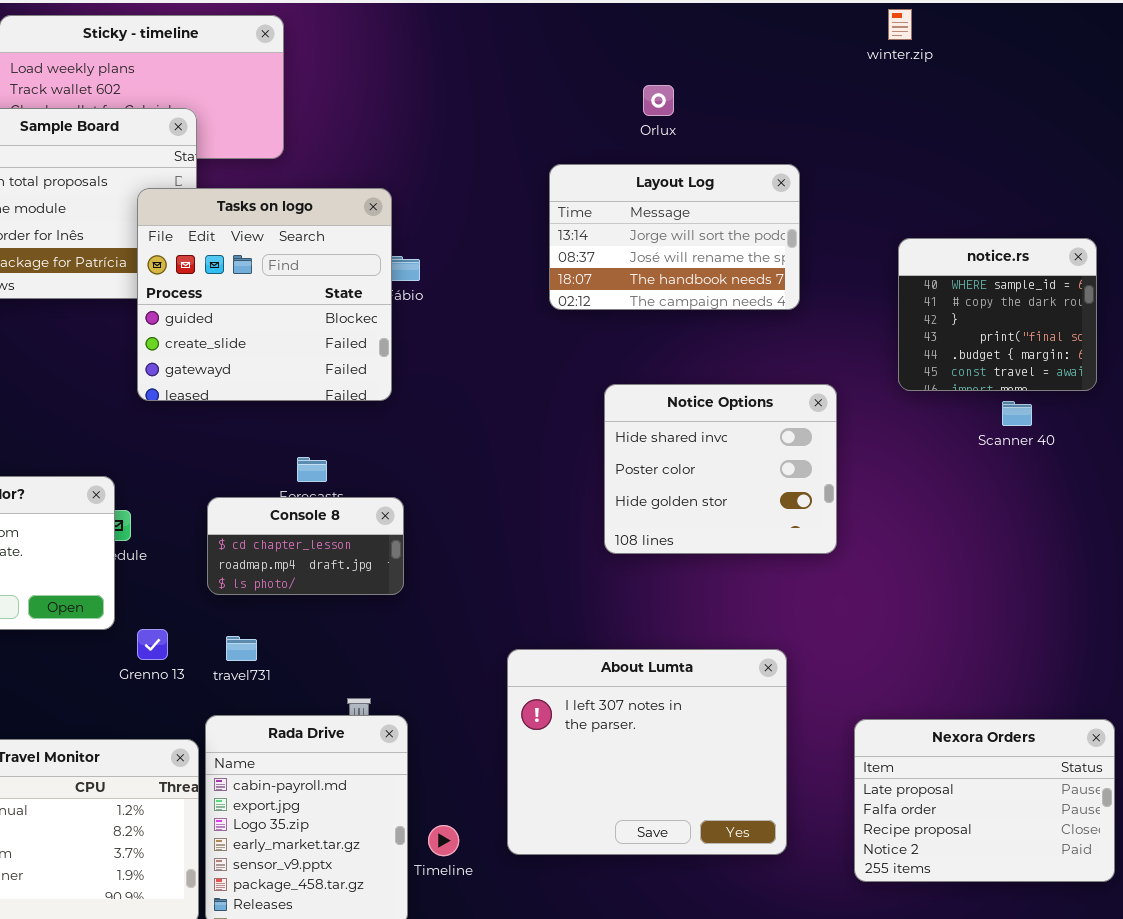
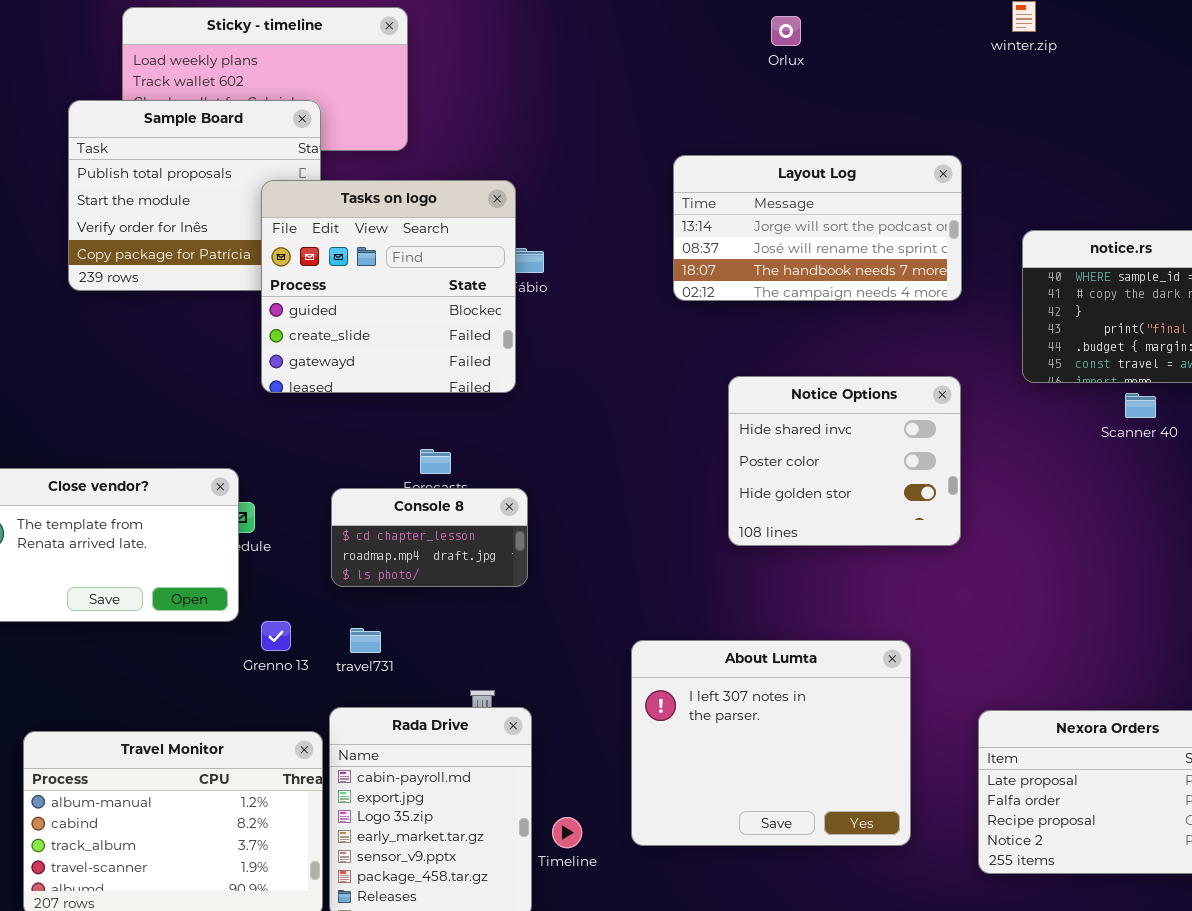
Orlux: [643,85,674,116] -> [771,16,801,46], moved
Layout Log: [549,164,800,310] -> [673,155,962,301], resized

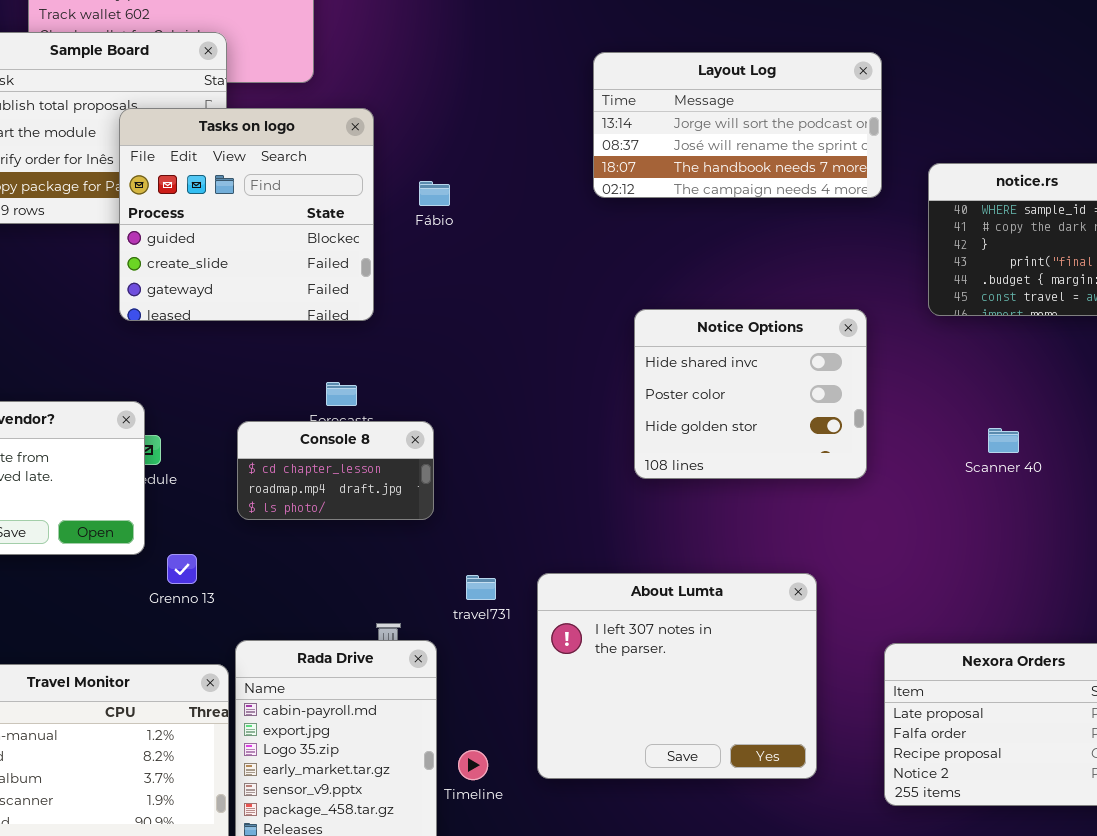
Layout Log: [673,155,962,301] -> [593,52,882,198], moved
Tasks on logo: [261,180,516,393] -> [119,108,374,321], moved
Scanner 40: [1125,393,1156,418] -> [988,428,1019,453], moved
travel731: [350,628,381,653] -> [466,575,496,600], moved

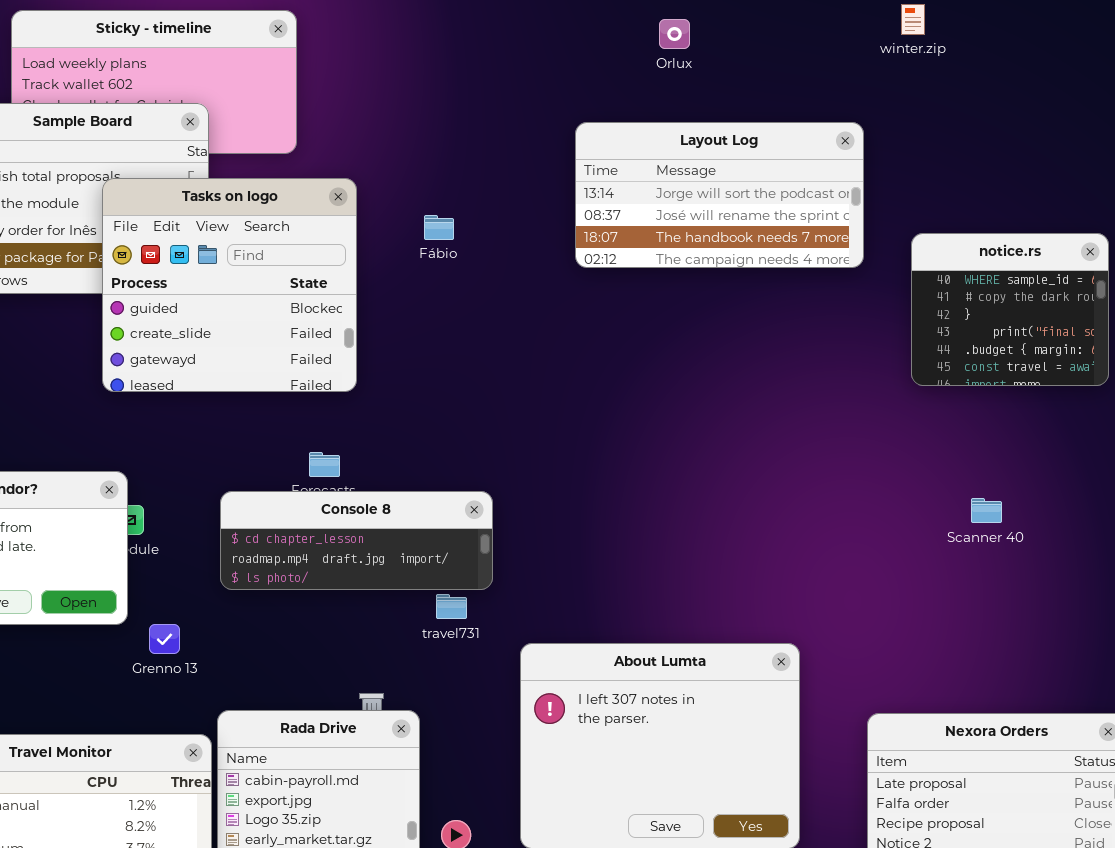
Fábio: [419,181,450,206] -> [424,215,454,240], moved
Notice Options: [634,309,867,479] -> none, closed
Console 8: [237,421,434,520] -> [220,491,493,590], resized
travel731: [466,575,496,600] -> [436,594,467,619], moved

